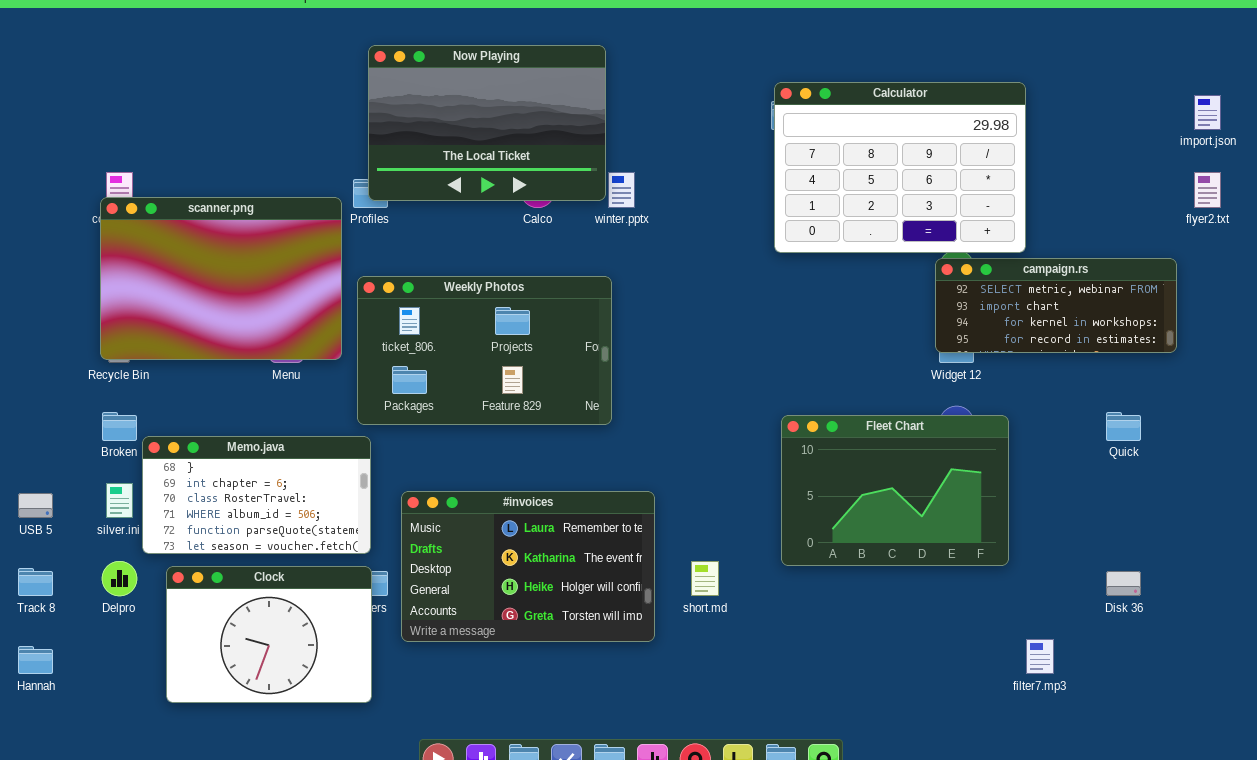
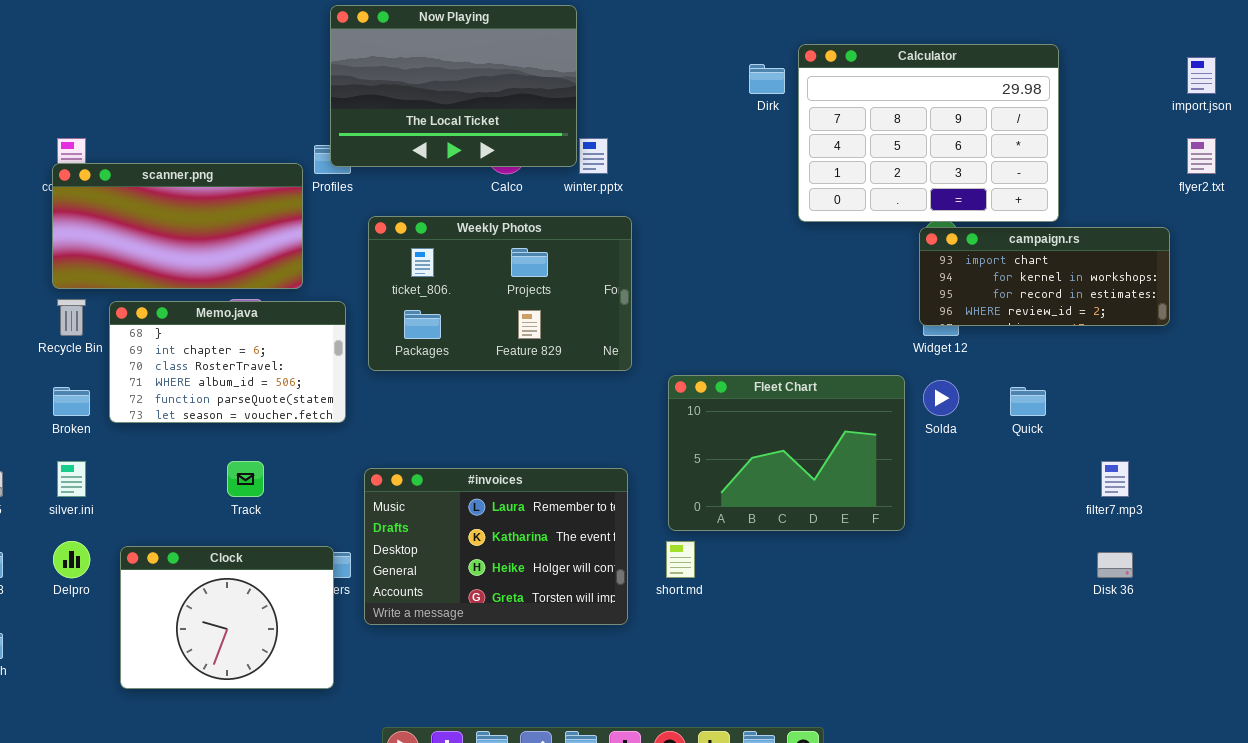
Calculator: [774,82,1026,253] -> [798,44,1059,222], moved
scanner.png: [100,197,342,360] -> [52,163,303,289], resized
campaign.rs: [935,258,1177,353] -> [919,227,1170,326], scrolled down 1 row
Weekly Photos: [357,276,612,425] -> [368,216,632,371], moved
Quick: [1106,412,1141,441] -> [1010,387,1046,416], moved
Fleet Chart: [781,415,1009,566] -> [668,375,905,531], moved
Memo.java: [142,436,371,554] -> [109,301,346,423], moved
filter7.mp3: [1026,639,1054,674] -> [1101,461,1129,497], moved

